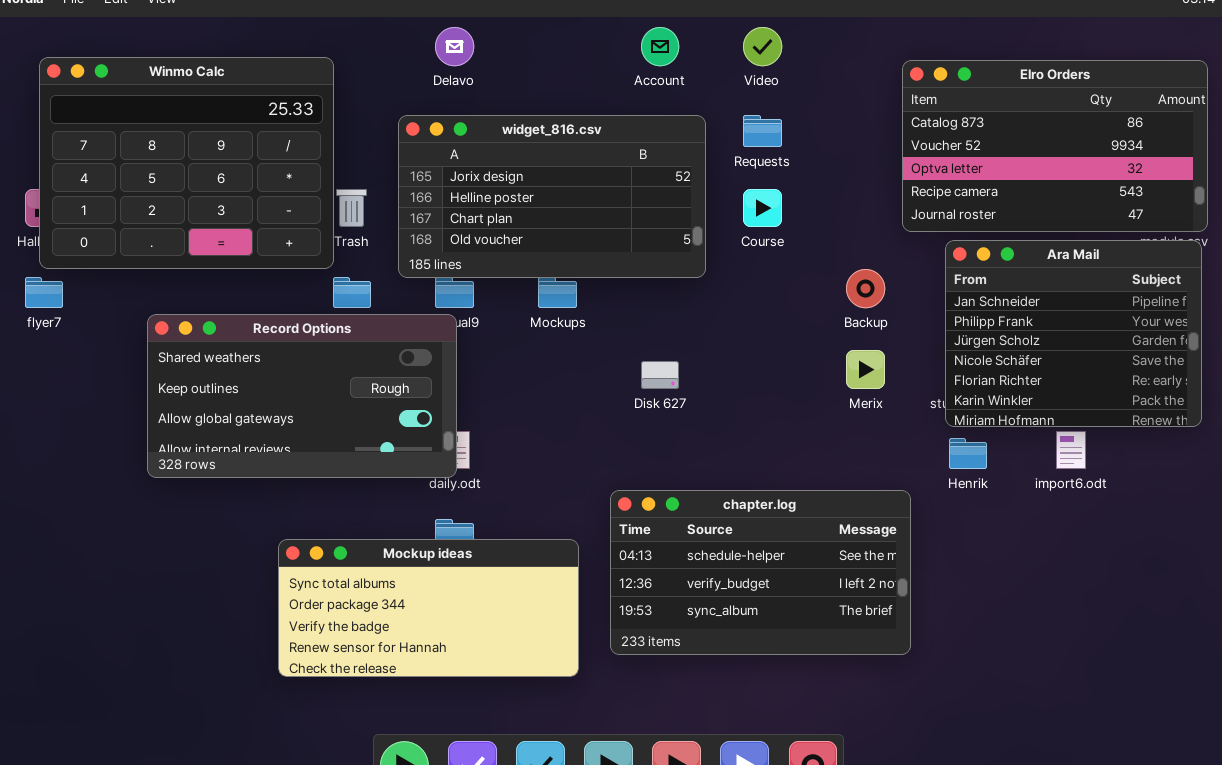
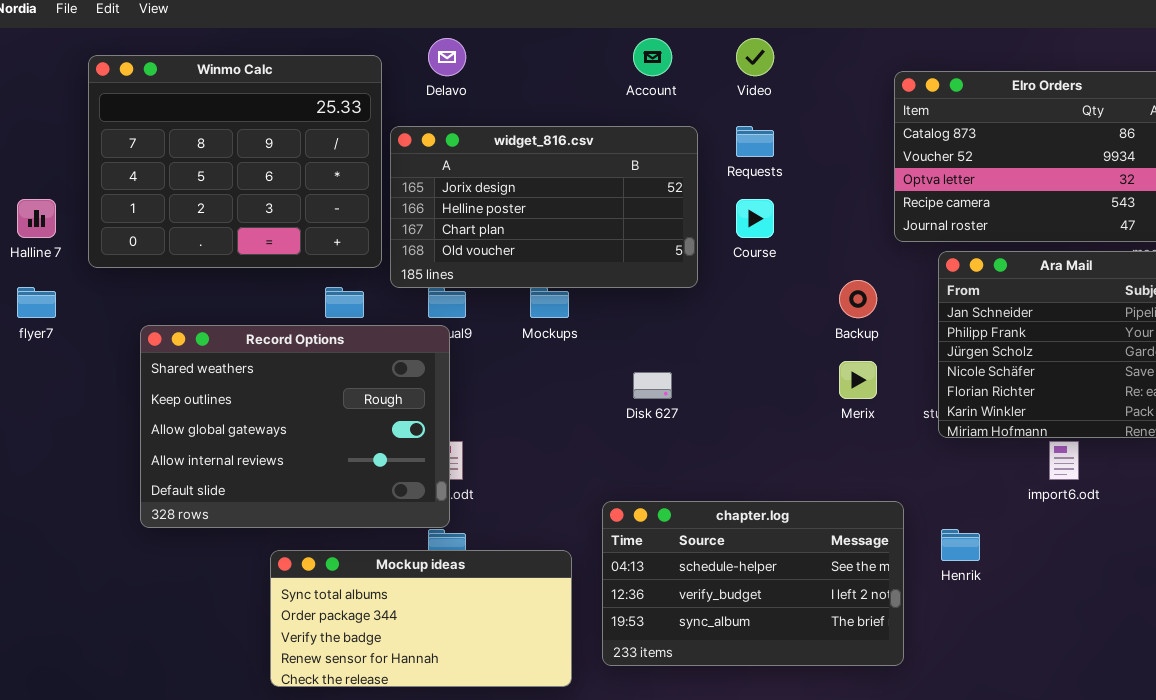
Winmo Calc: [39,57,334,269] -> [88,55,382,268], moved
Record Options: [147,314,457,478] -> [140,325,450,528], resized
Henrik: [949,438,987,469] -> [941,529,980,561], moved

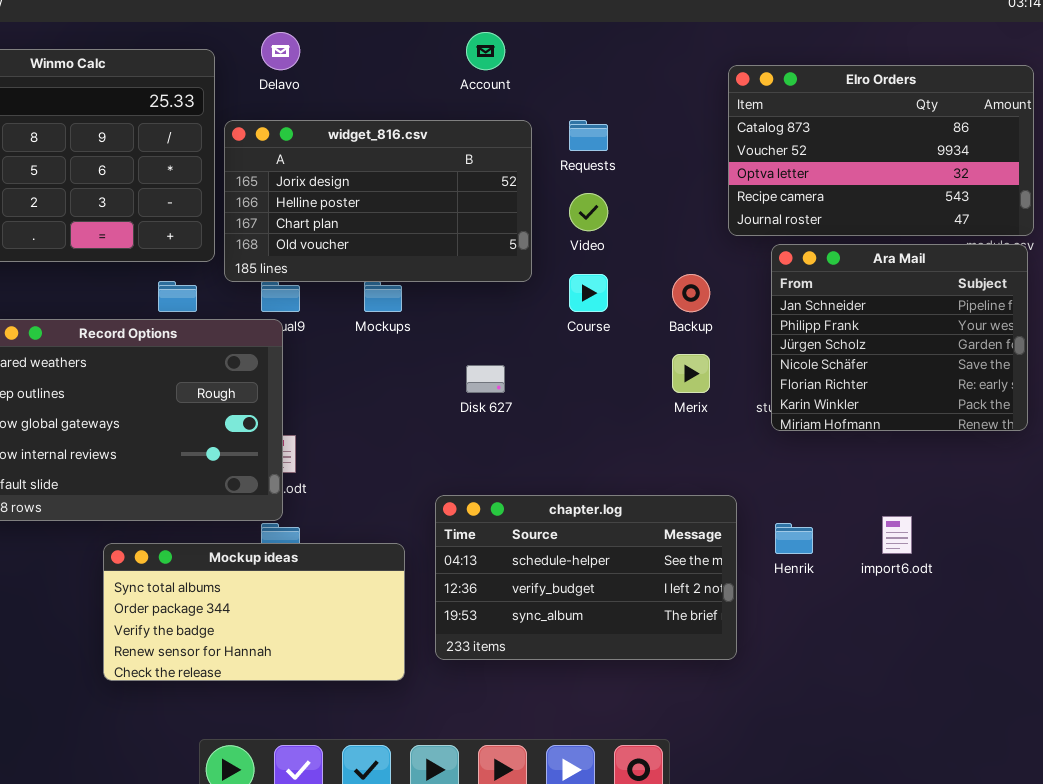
Video: [736,38,774,76] -> [569,193,608,231], moved
Course: [736,199,774,238] -> [569,274,608,312], moved
import6.odt: [1049,441,1079,480] -> [882,516,912,554], moved

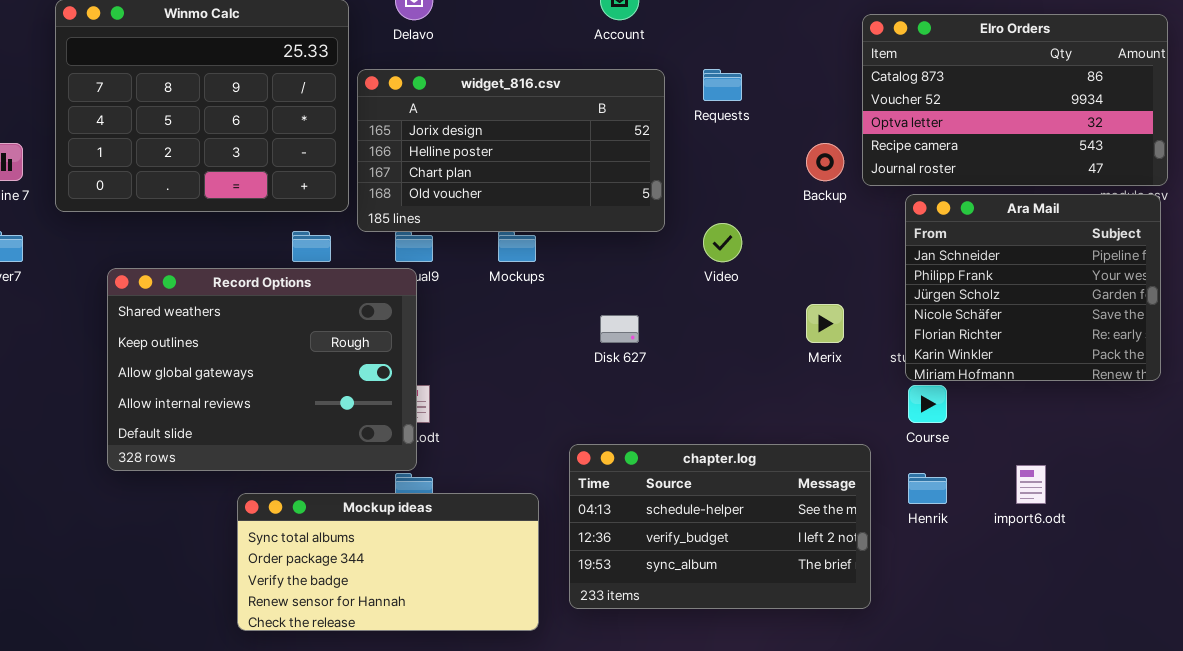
Video: [569,193,608,231] -> [703,223,742,262], moved
Course: [569,274,608,312] -> [908,385,947,423], moved
Backup: [672,274,710,312] -> [806,143,844,181], moved

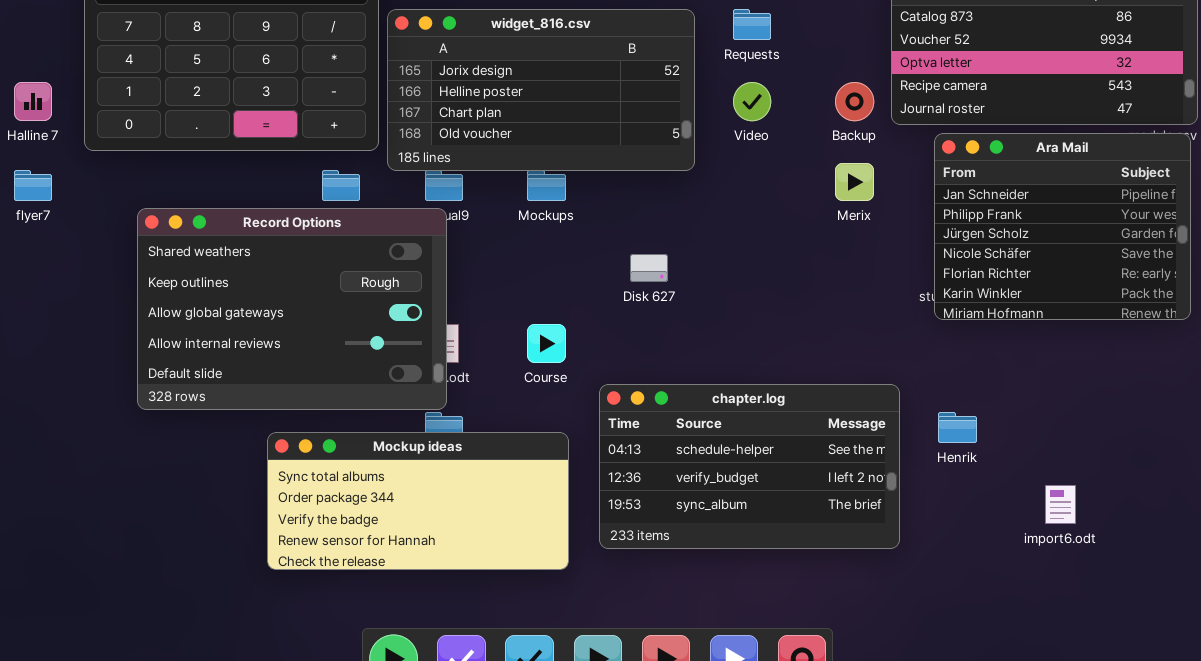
Video: [703,223,742,262] -> [733,82,771,121], moved
Merix: [806,304,844,343] -> [835,163,874,201], moved
Course: [908,385,947,423] -> [527,324,566,363], moved
import6.odt: [1016,465,1046,504] -> [1045,485,1076,524], moved

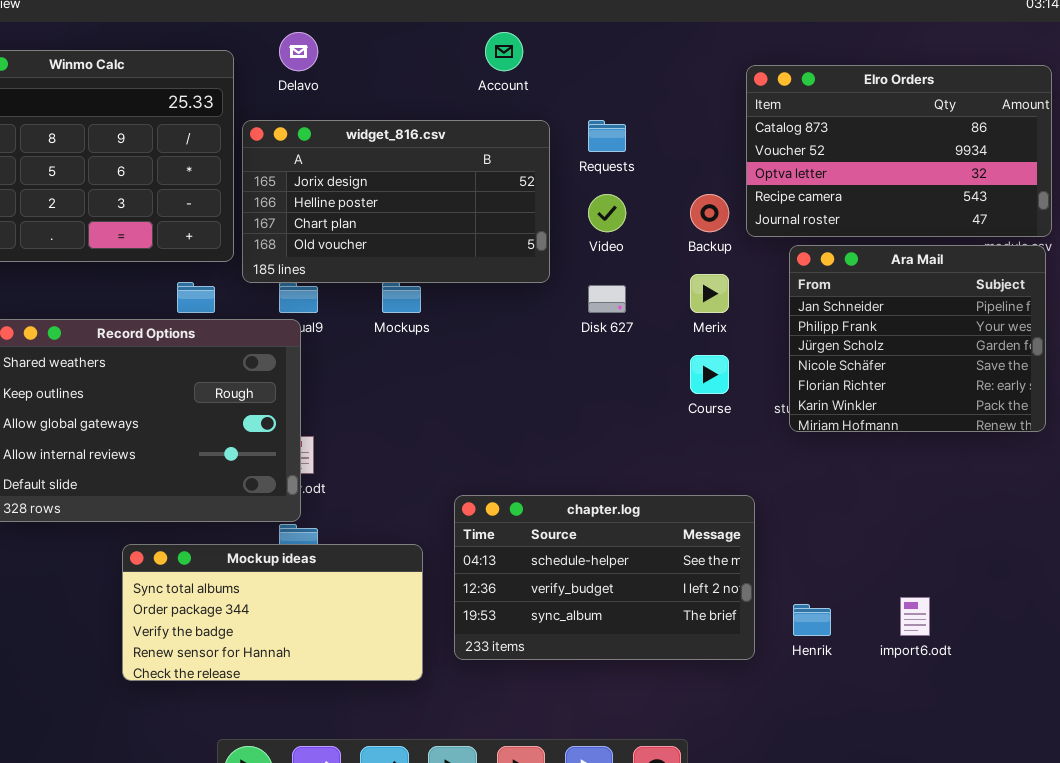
Disk 627: [630,254,668,282] -> [588,285,626,313], moved
Course: [527,324,566,363] -> [690,355,729,394], moved
Henrik: [938,412,977,443] -> [793,604,831,636], moved

